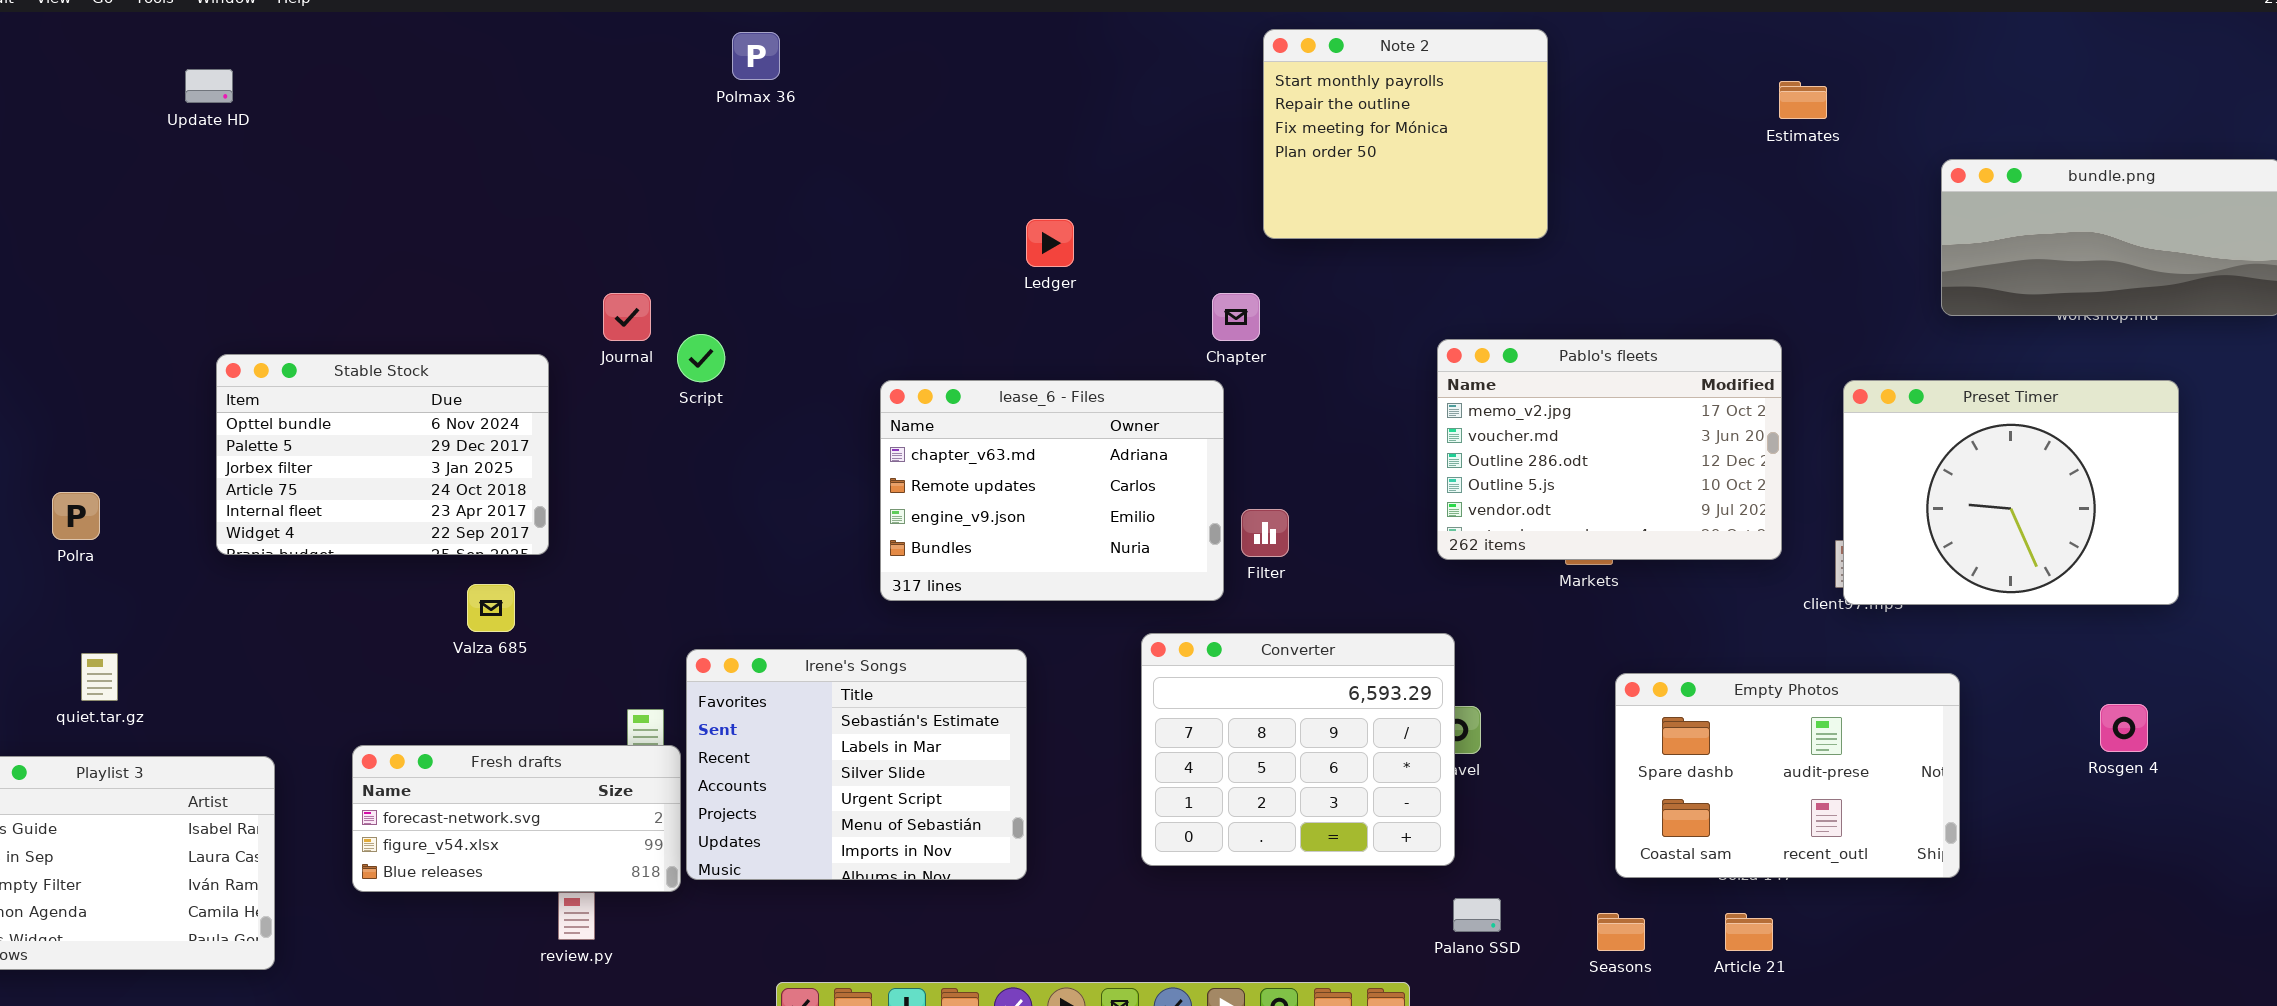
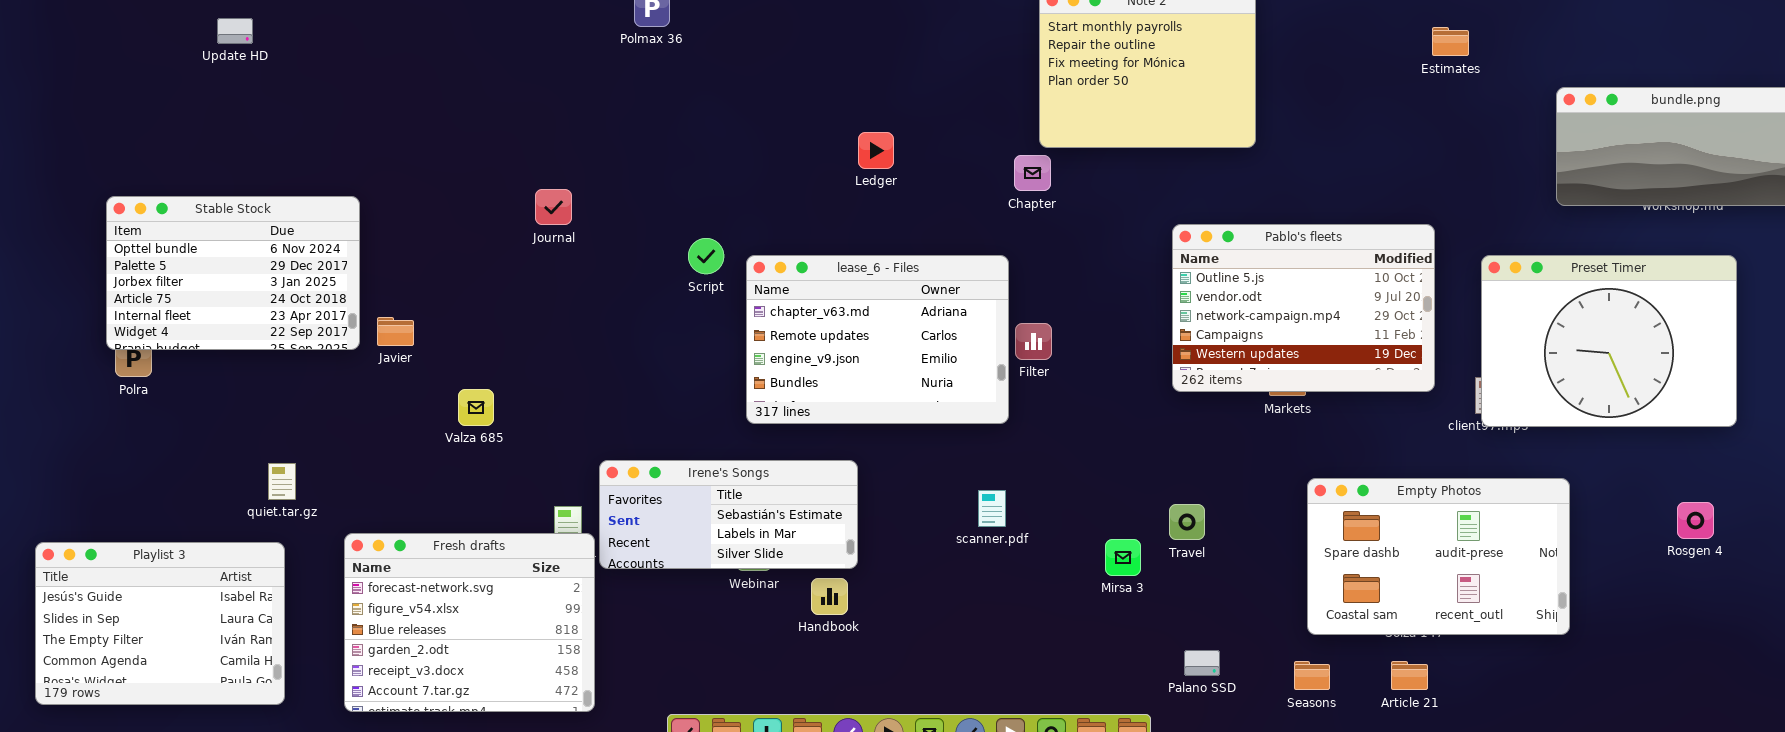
Chapter: [1212,293,1260,341] -> [1014,155,1051,191], moved
Script: [677,334,725,382] -> [688,238,724,274], moved
Pablo's fleets: [1437,339,1782,560] -> [1172,224,1435,392], scrolled down 3 rows
Stable Stock: [216,354,549,555] -> [106,196,360,350], moved
Filter: [1241,509,1289,557] -> [1015,323,1052,360], moved
Valza 685: [467,584,515,632] -> [458,389,494,426], moved
Converter: [1141,633,1455,866] -> none, closed
Irene's Songs: [686,649,1027,880] -> [599,460,858,569], resized
quiet.tar.gz: [81,653,118,701] -> [268,463,296,500], moved
Fresh drafts: [352,745,681,892] -> [344,533,595,712], resized

